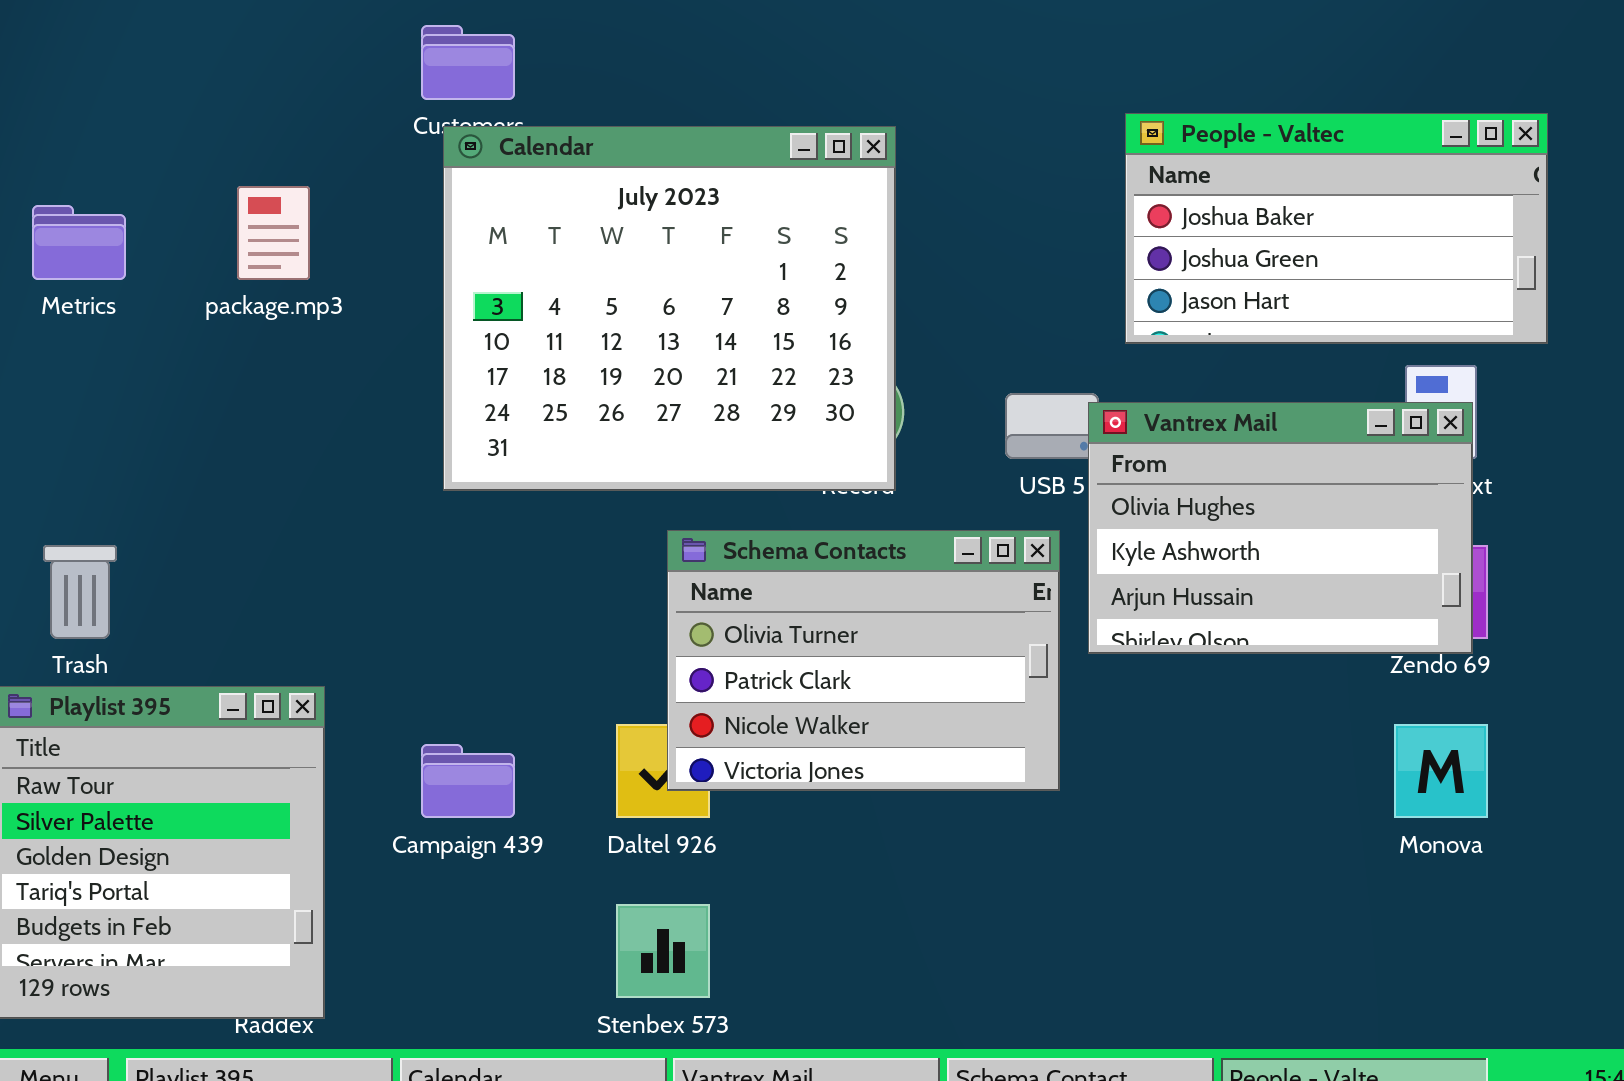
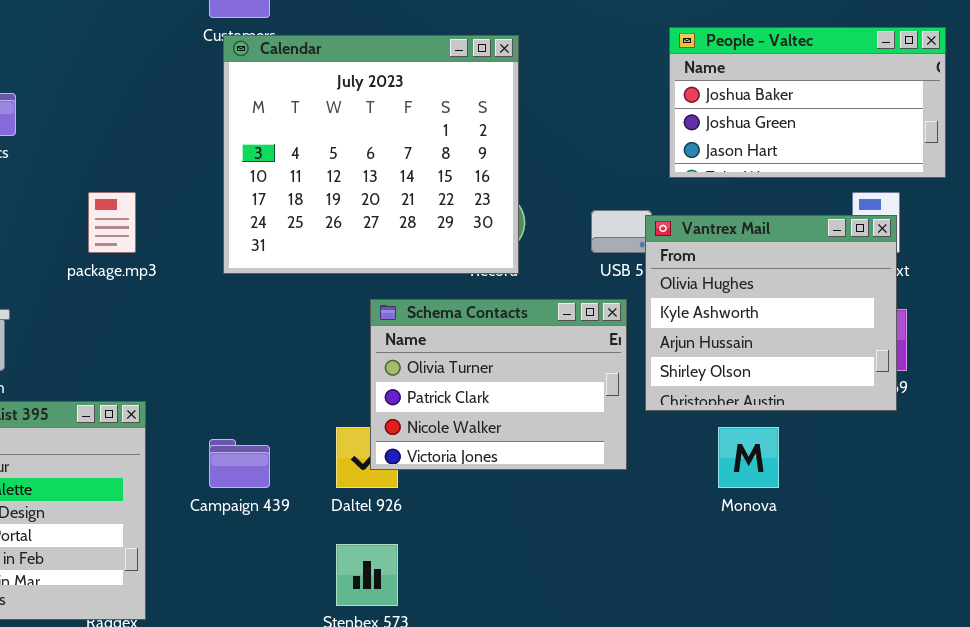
package.mp3: [237,186,310,280] -> [88,192,136,253], moved
Vantrex Mail: [1088,402,1473,654] -> [645,215,897,411], resized
Monova: [1394,724,1488,818] -> [718,427,779,488], moved

